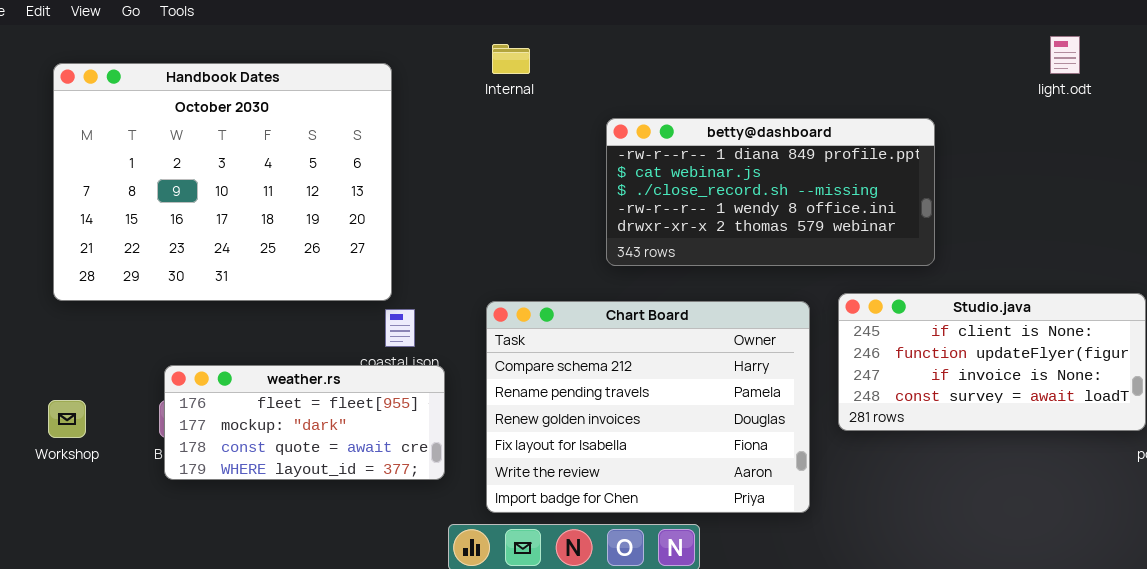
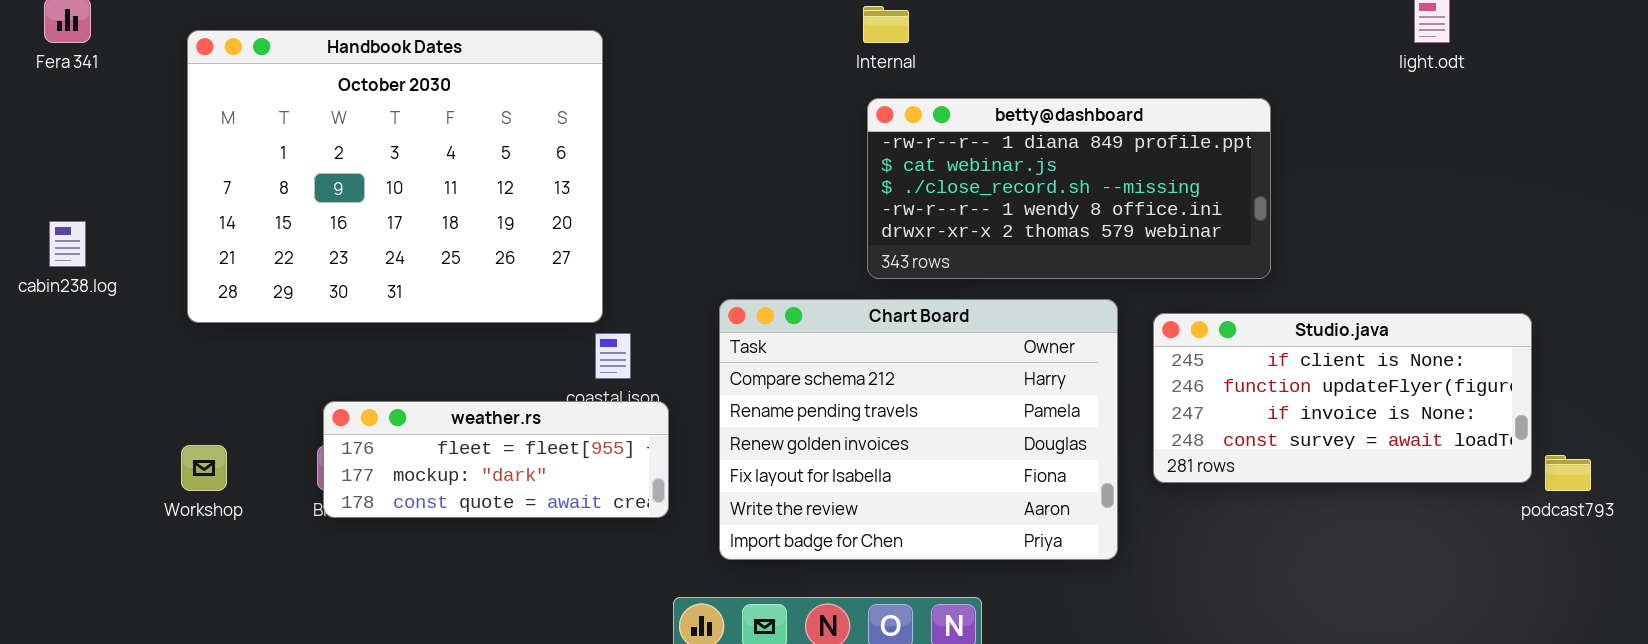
Internal: [492,44,530,74] -> [863,6,909,43], moved
Chart Board: [486,301,810,513] -> [719,299,1118,560], moved
weather.rs: [164,365,445,480] -> [323,401,669,518], resized

